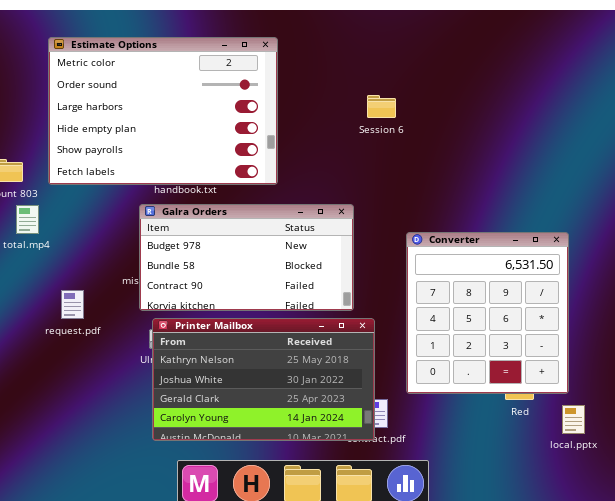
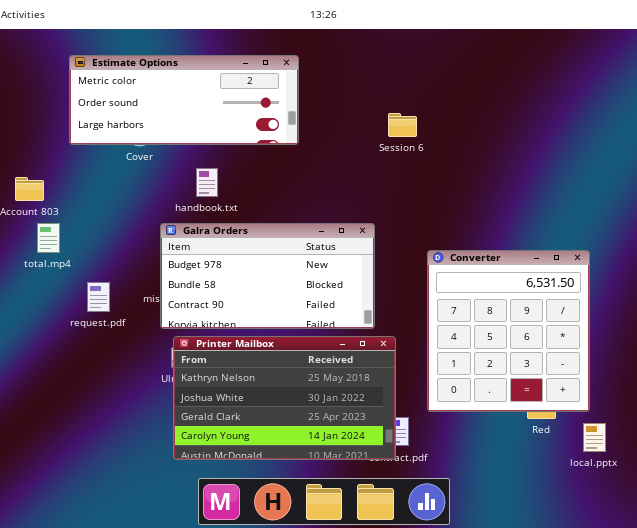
Estimate Options: [48,37,278,185] -> [69,55,299,145], resized
request.pdf: [61,290,84,319] -> [87,282,110,312], moved

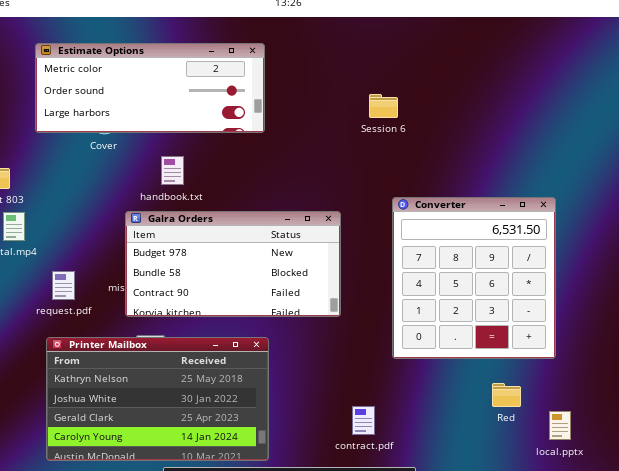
Session 6: [388,113,417,137] -> [369,94,398,118], moved
Converter: [427,250,590,412] -> [392,197,556,359], moved
Printer Mailbox: [173,336,396,460] -> [46,337,269,461], moved

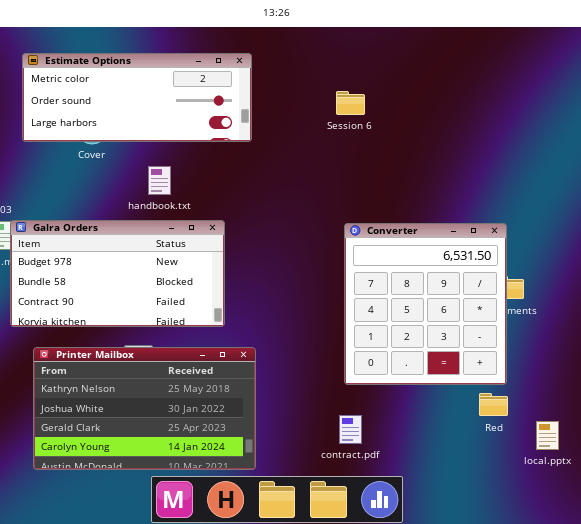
Session 6: [369,94,398,118] -> [336,91,365,115], moved
Converter: [392,197,556,359] -> [344,223,507,385], moved
Galra Orders: [125,211,341,317] -> [10,220,225,327], moved

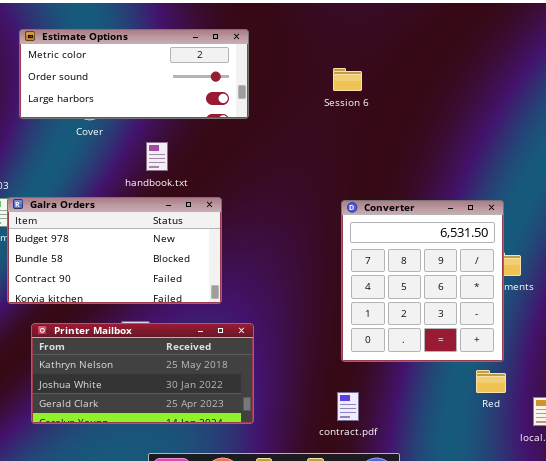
Printer Mailbox: [33,347,256,470] -> [31,323,254,424], resized

